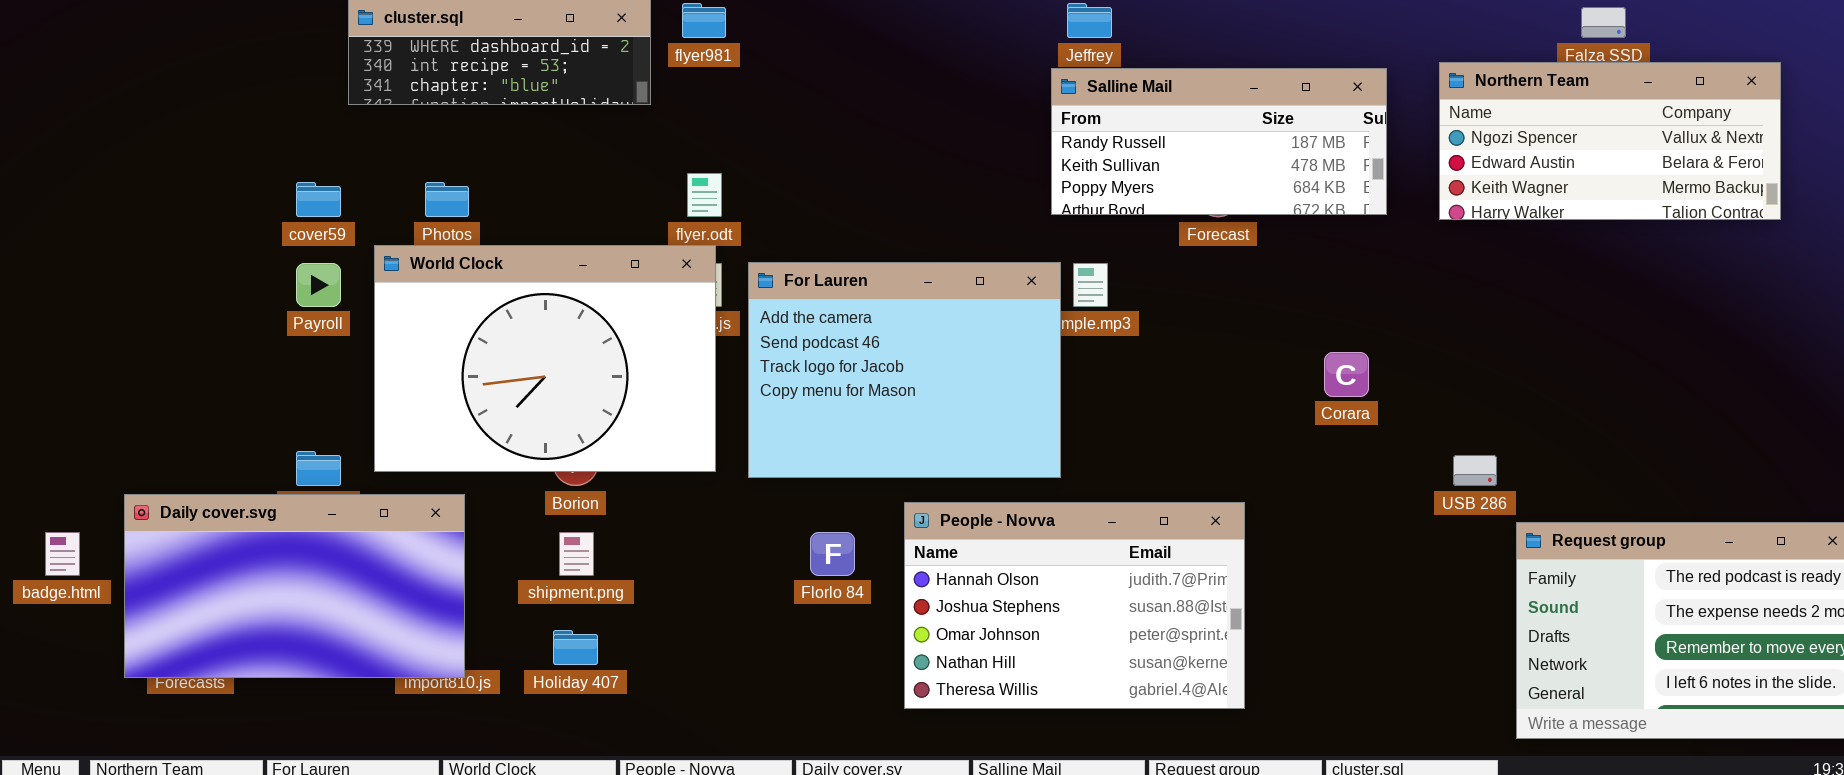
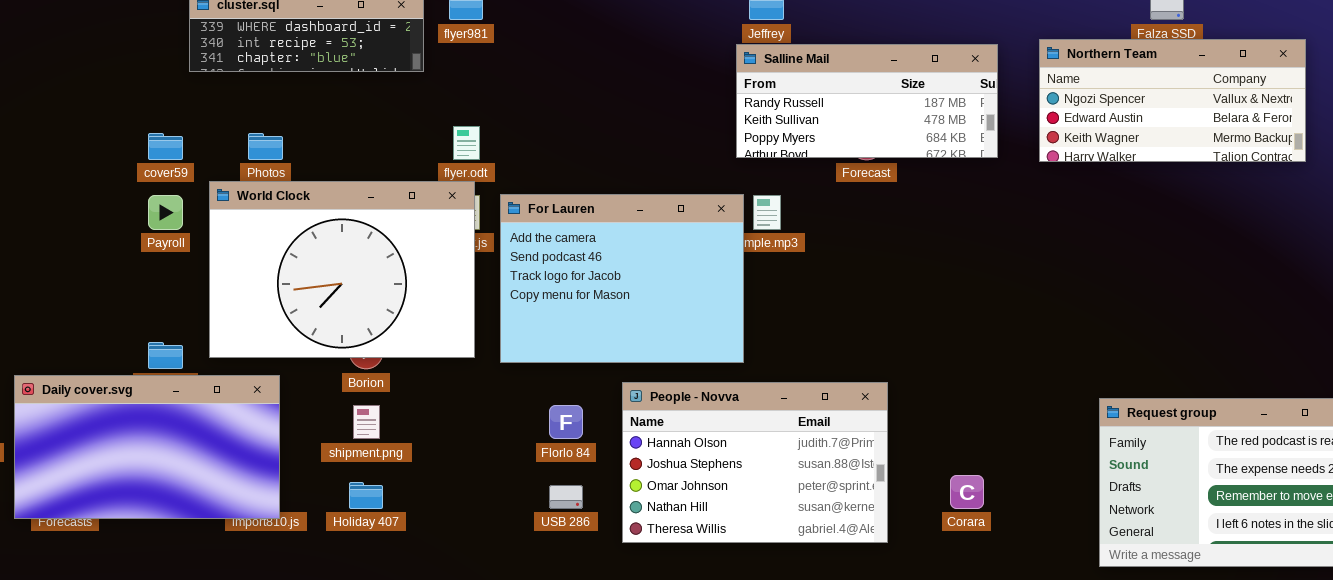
Corara: [1324,352,1369,397] -> [950,475,984,509], moved
USB 286: [1453,455,1497,486] -> [549,485,583,509], moved

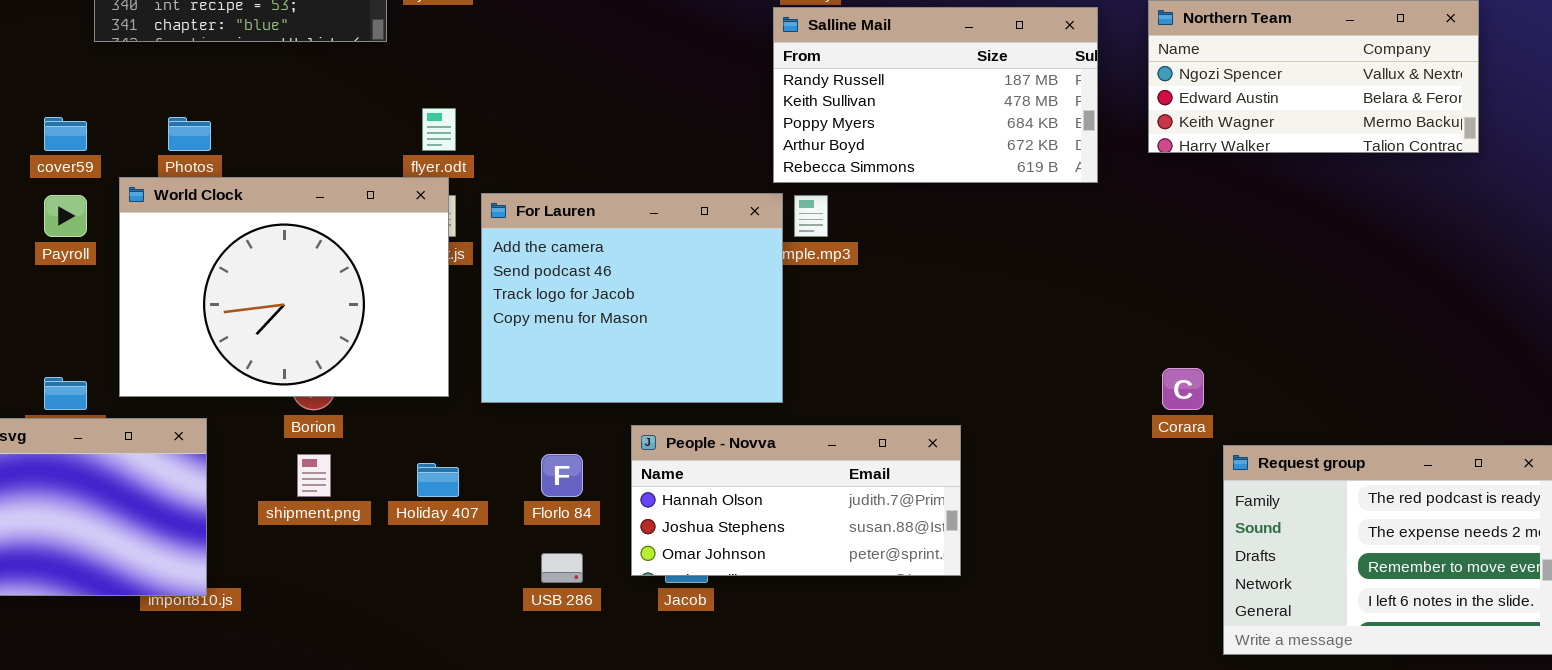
Salline Mail: [736,44,998,158] -> [773,7,1098,183], resized
People - Novva: [622,382,888,543] -> [631,425,961,576], resized
Corara: [950,475,984,509] -> [1162,368,1204,410], moved
Holiday 407: [349,482,383,509] -> [417,463,459,497], moved

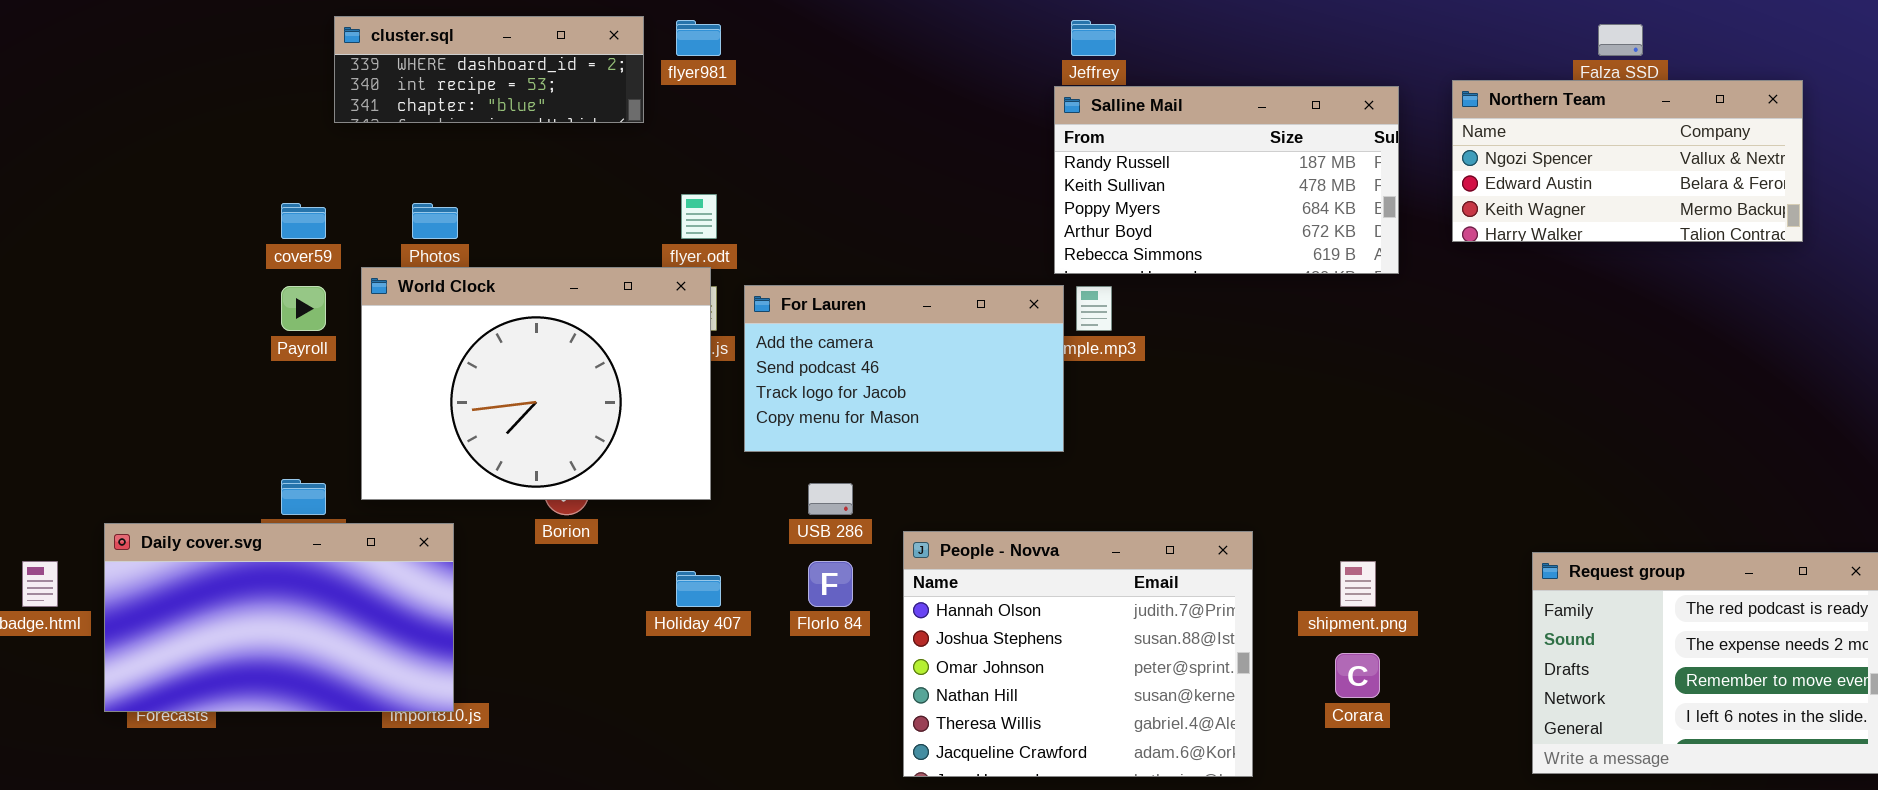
For Lauren: [481,193,783,403] -> [744,285,1064,452], resized
Corara: [1162,368,1204,410] -> [1335,653,1380,698], moved
People - Novva: [631,425,961,576] -> [903,531,1253,777], resized
shipment.png: [297,454,331,497] -> [1340,561,1376,607], moved
USB 286: [541,553,583,583] -> [808,483,853,515], moved

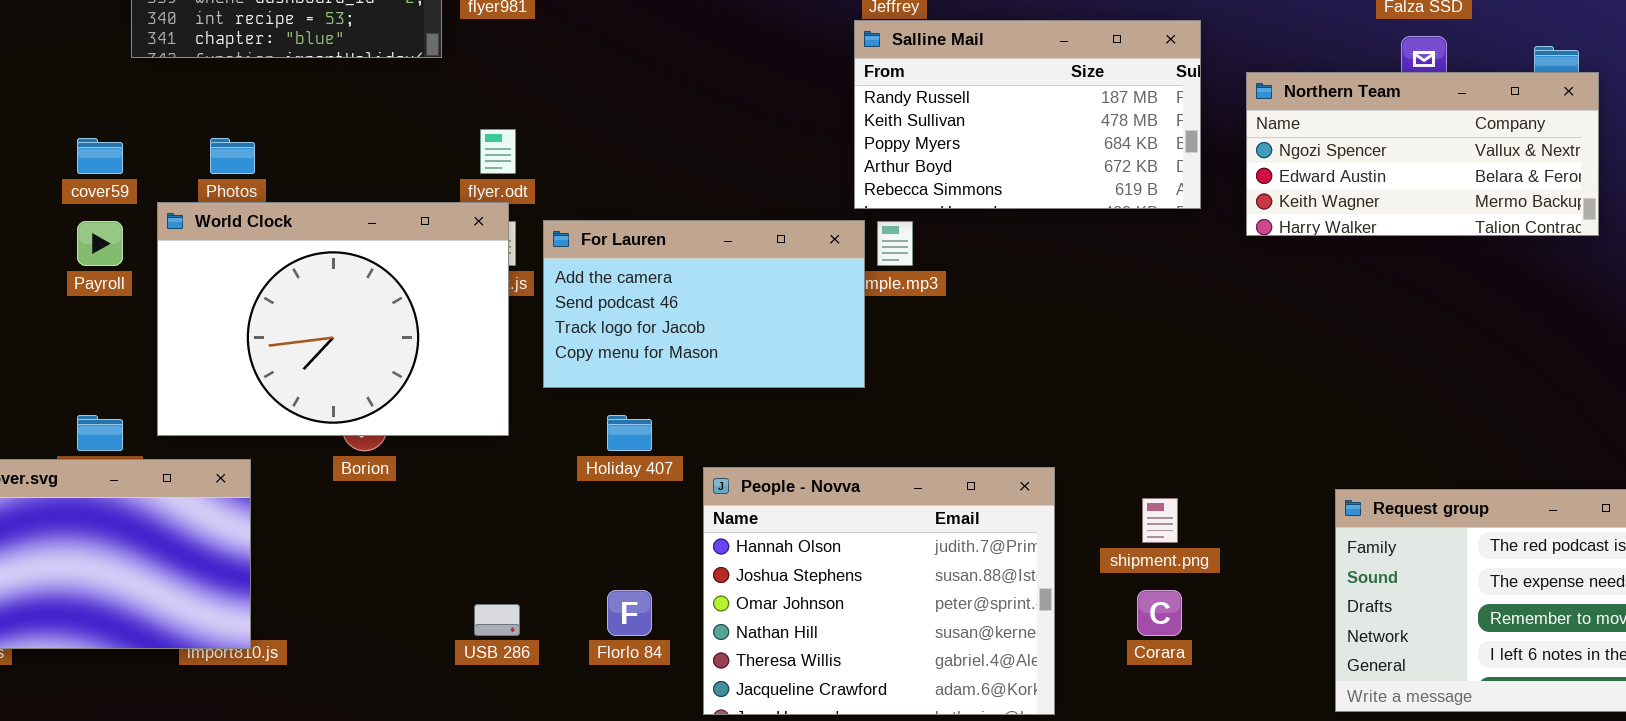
Northern Team: [1452,80,1803,242] -> [1246,72,1599,236], moved
USB 286: [808,483,853,515] -> [474,604,520,636], moved
Florlo 84: [808,561,853,607] -> [607,590,652,636], moved
Holiday 407: [676,571,721,607] -> [607,415,652,451], moved

